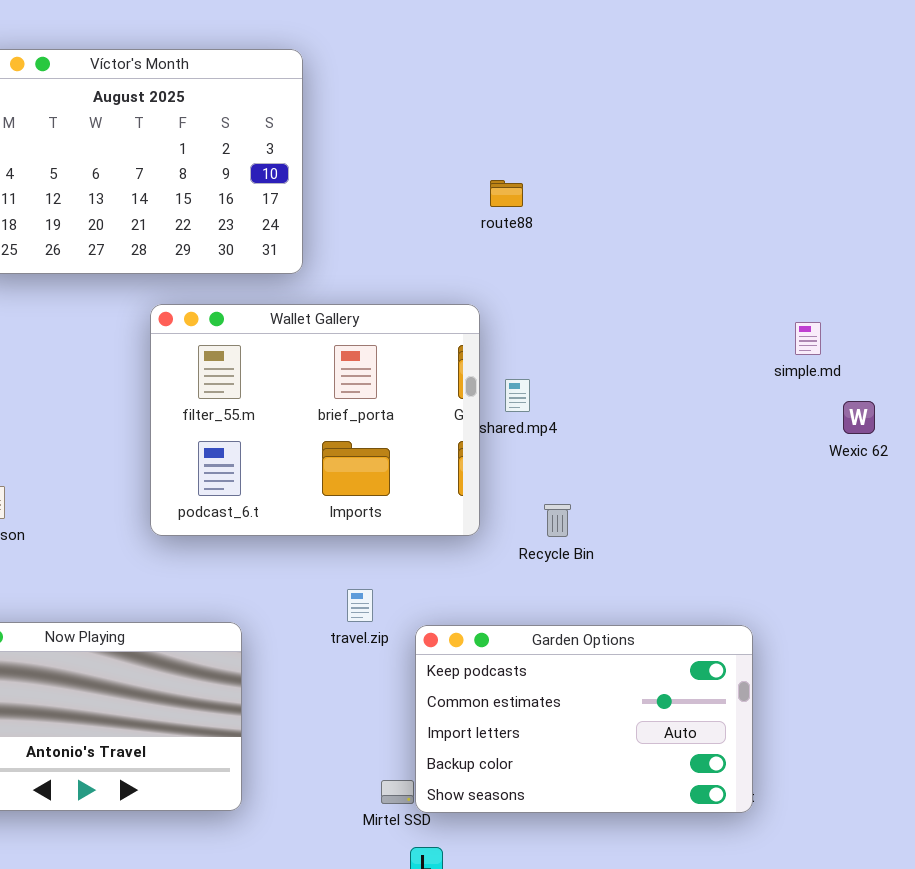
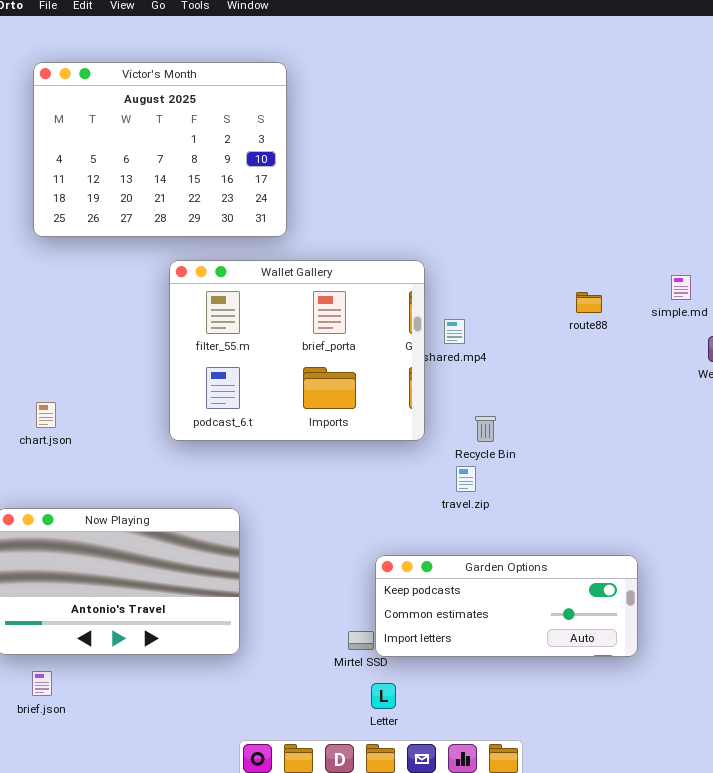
route88: [490,180,523,207] -> [576,292,602,313], moved
travel.zip: [347,589,373,622] -> [456,466,476,492], moved
Garden Options: [415,625,753,813] -> [375,555,638,657], resized

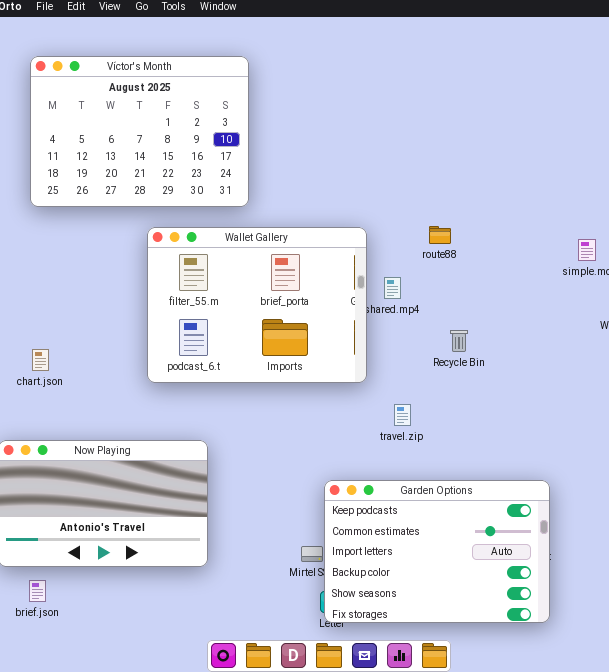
route88: [576,292,602,313] -> [429,226,451,244], moved
Recycle Bin: [475,416,496,442] -> [450,330,468,352], moved
Garden Options: [375,555,638,657] -> [324,480,550,623], resized

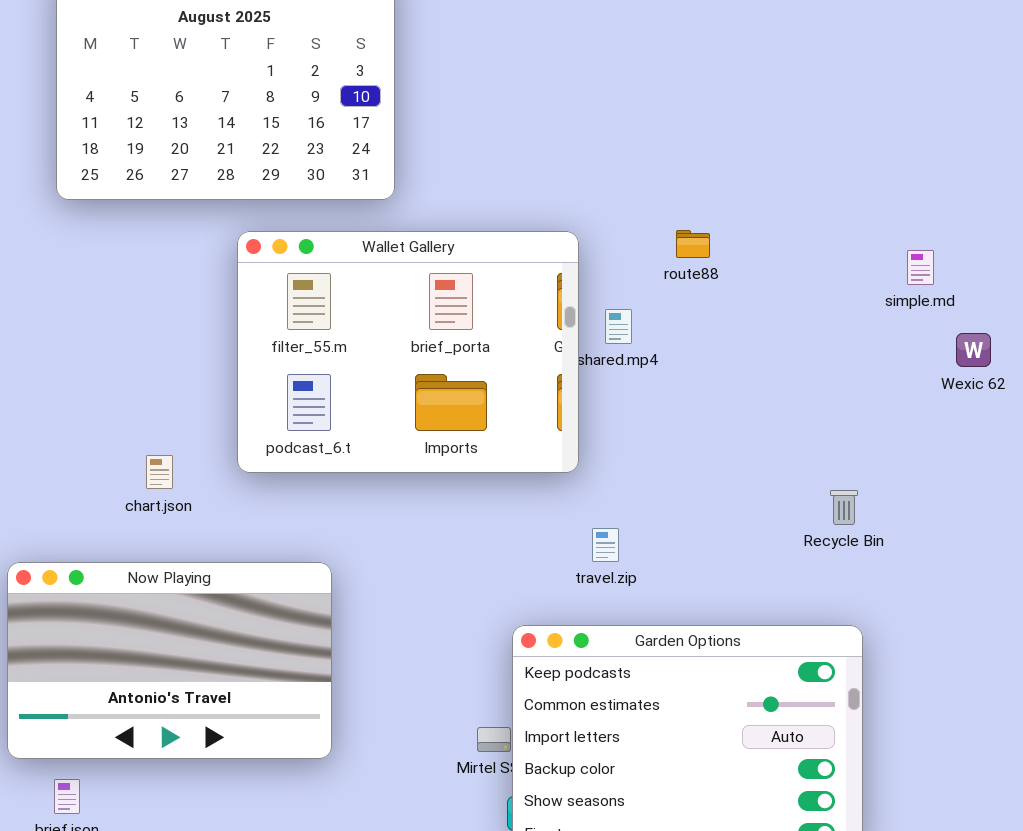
Recycle Bin: [450,330,468,352] -> [830,490,858,525], moved
chart.json: [32,349,49,371] -> [146,455,173,489], moved
travel.zip: [394,404,411,426] -> [592,528,619,562], moved

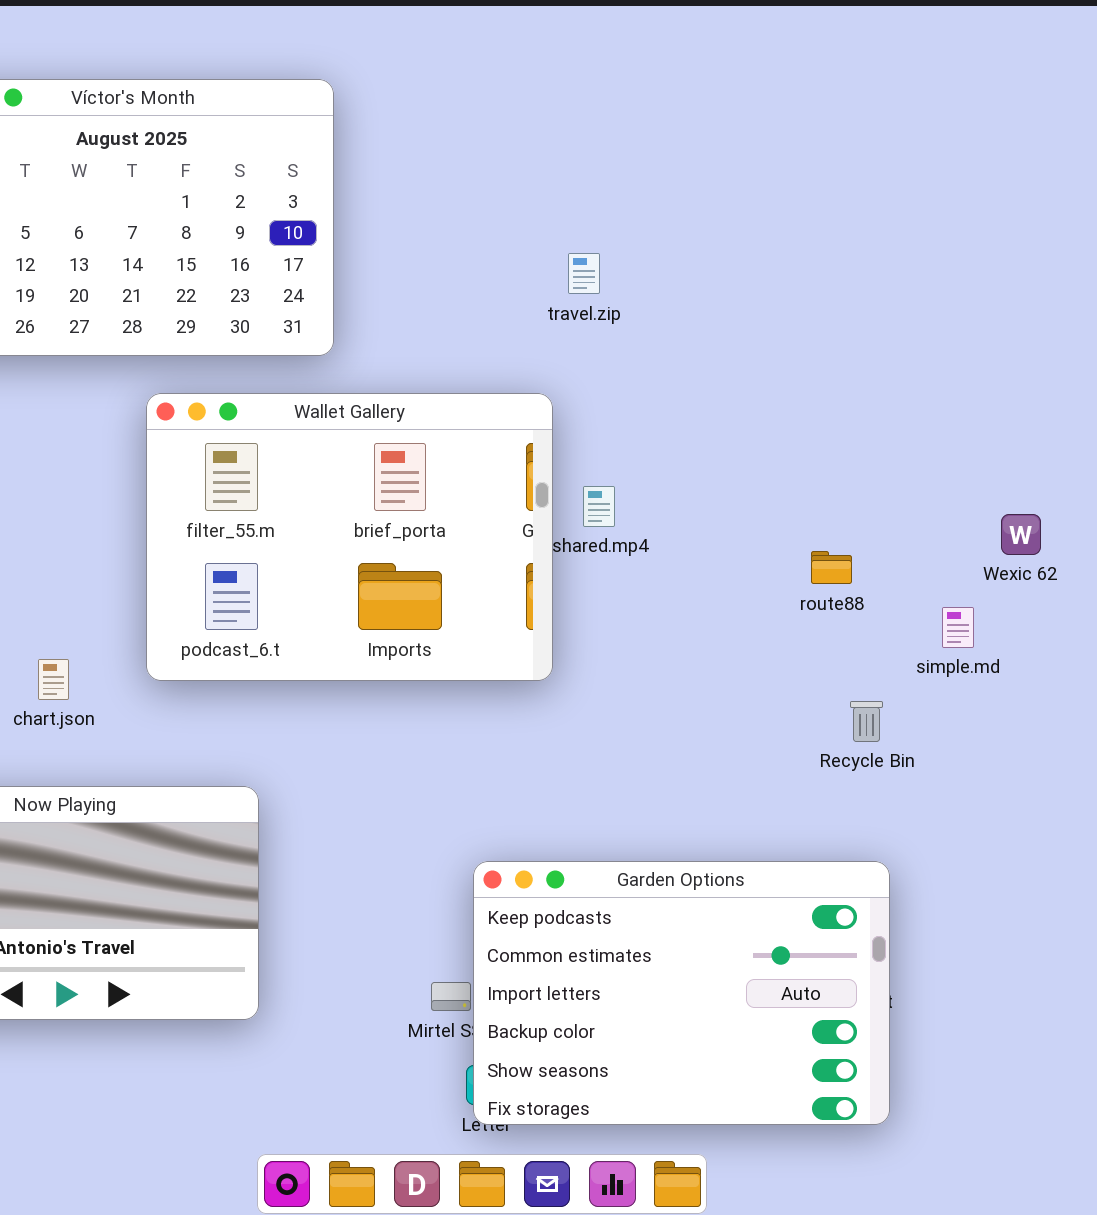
route88: [676,230,710,258] -> [811,551,852,584], moved
simple.md: [907,250,934,285] -> [942,607,974,648], moved
travel.zip: [592,528,619,562] -> [568,253,600,294], moved

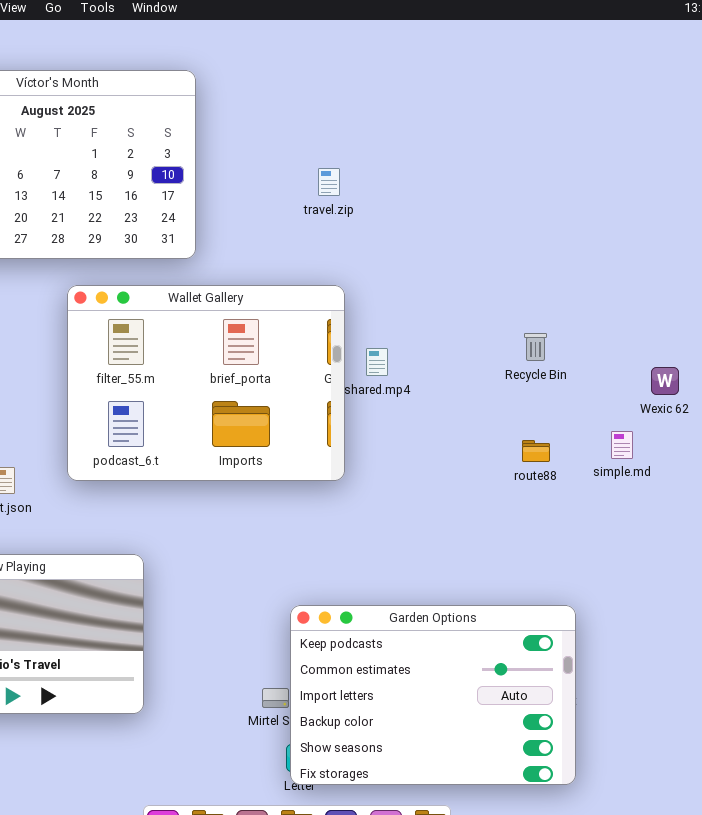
travel.zip: [568,253,600,294] -> [318,168,340,196], moved
route88: [811,551,852,584] -> [522,440,550,462], moved
Recycle Bin: [850,701,883,742] -> [524,333,547,361], moved

